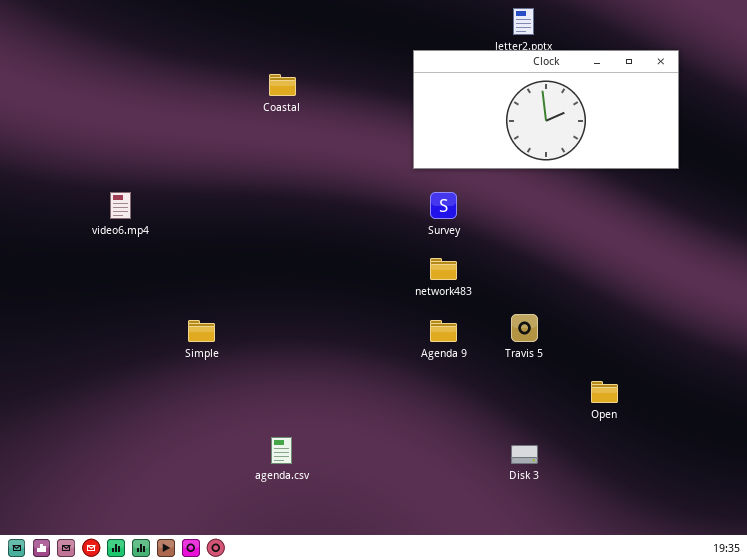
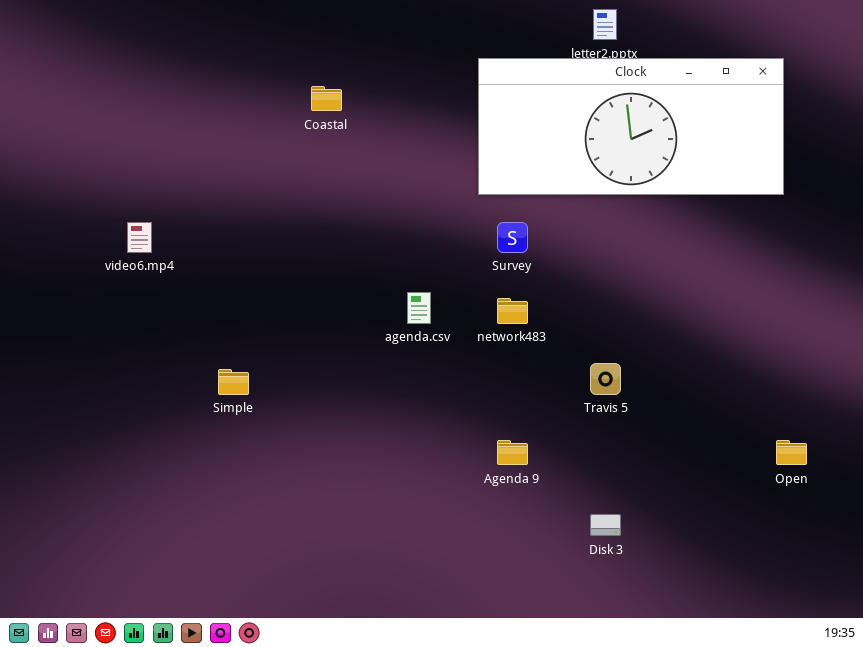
Agenda 9: [430,320,457,342] -> [497,440,528,465], moved
Open: [591,381,618,403] -> [776,440,807,465], moved
agenda.csv: [271,437,292,464] -> [407,292,431,324], moved

